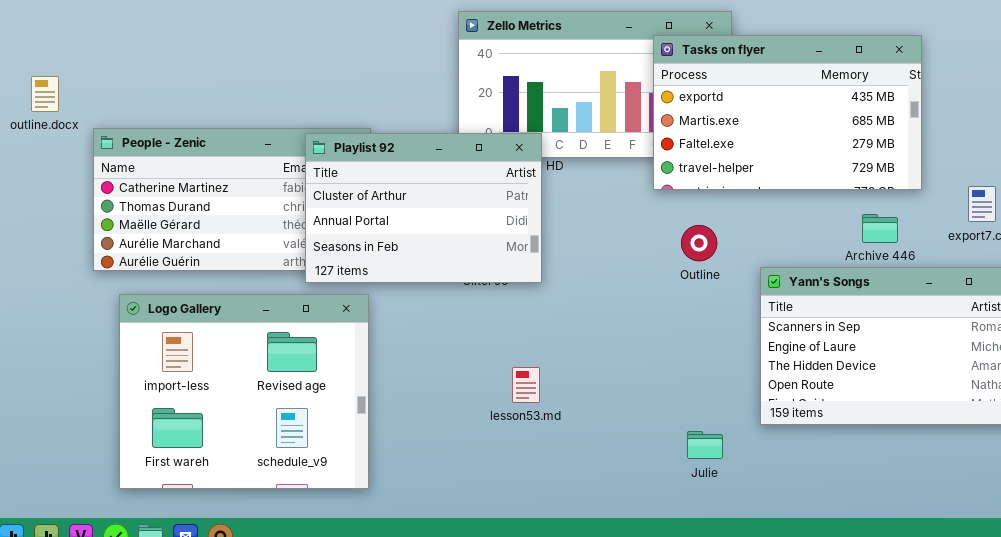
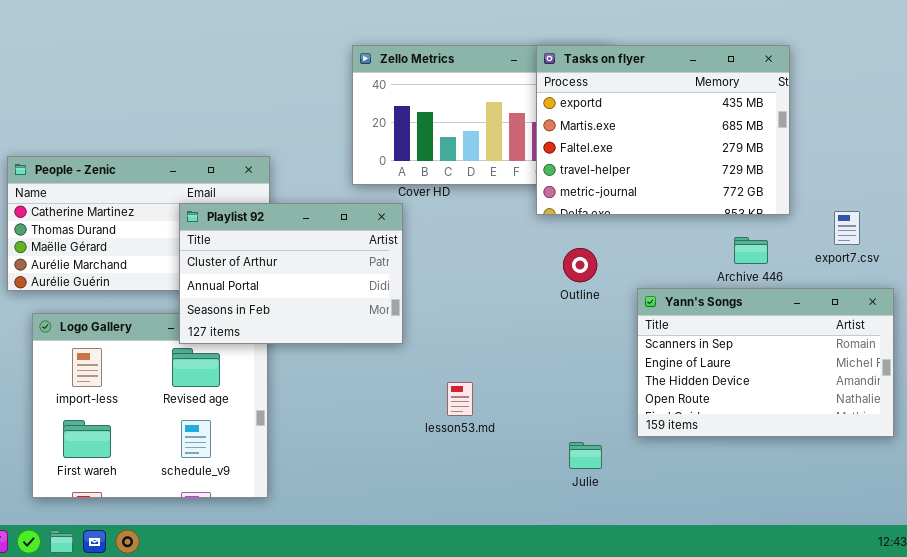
Tasks on flyer: [653,35,922,190] -> [536,45,790,215], resized
Playlist 92: [305,133,542,283] -> [179,203,403,344], moved
lesson53.md: [512,367,540,403] -> [447,382,473,416], moved

